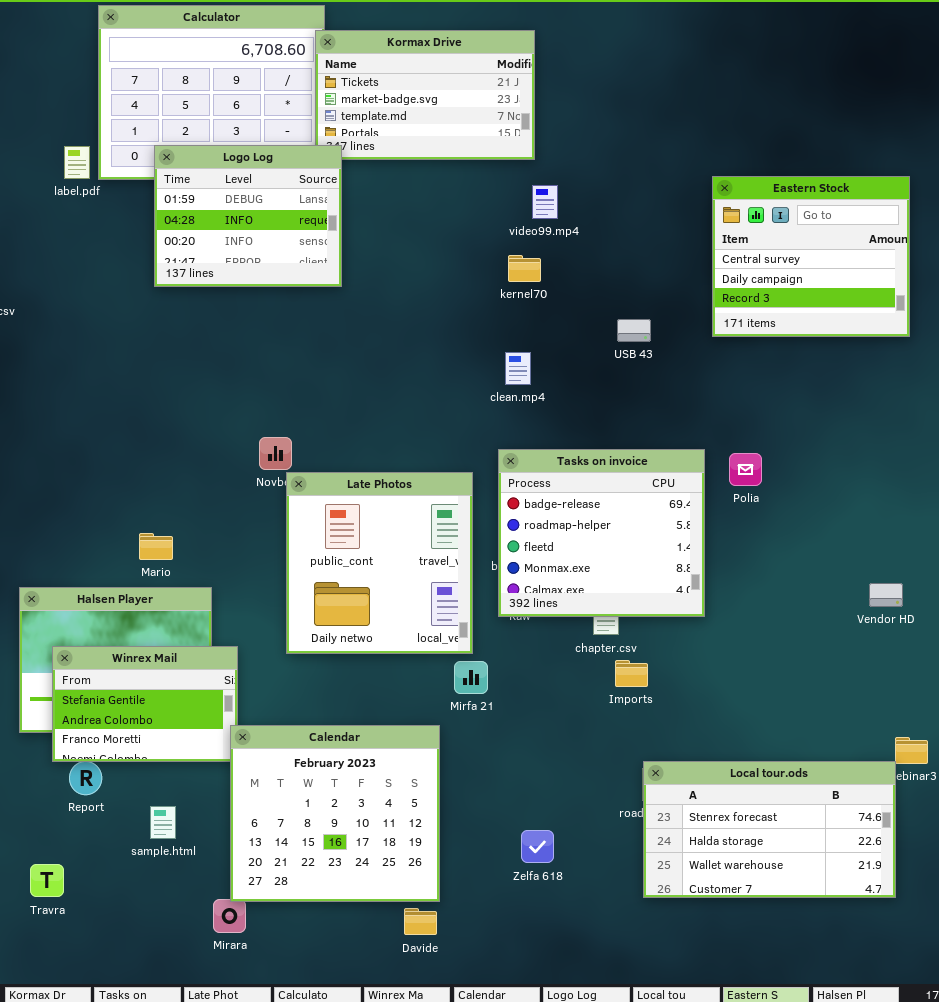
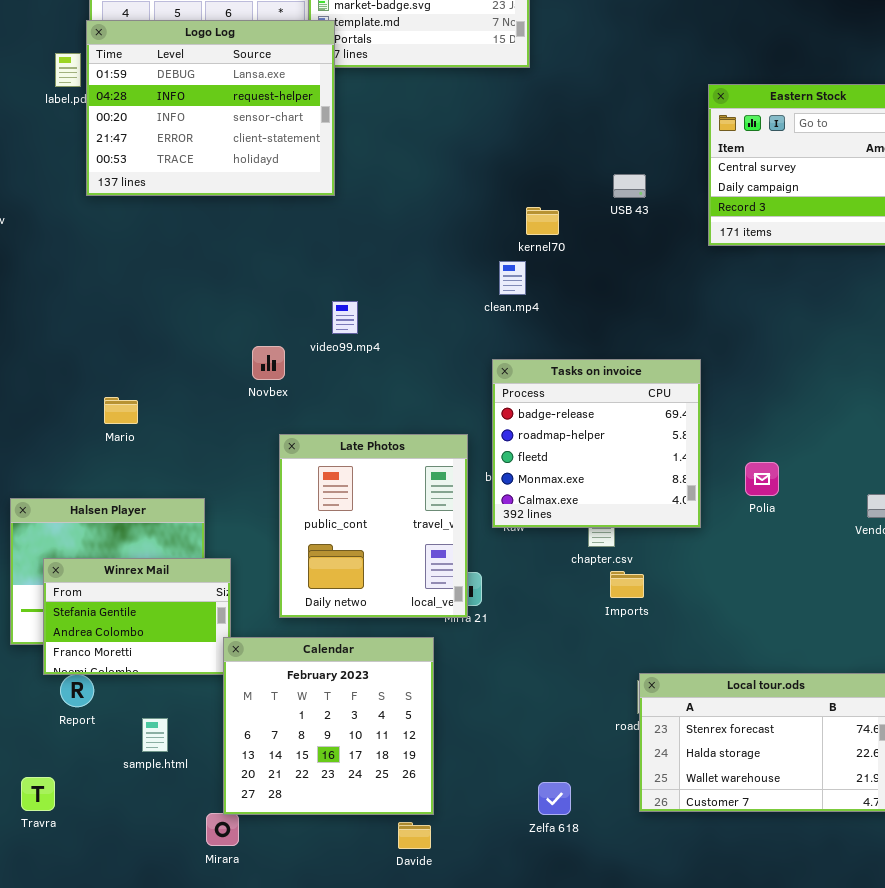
Logo Log: [154,145,342,287] -> [86,20,335,196], resized
video99.mp4: [532,185,558,219] -> [332,301,358,334], moved
kernel70: [508,255,541,282] -> [526,207,559,235], moved
USB 43: [617,319,651,342] -> [613,174,646,198], moved
Polia: [729,453,762,486] -> [745,462,779,496], moved
Late Photos: [286,472,473,654] -> [279,434,468,618], moved
Mario: [139,533,173,560] -> [104,397,138,424], moved
Zelfa 618: [521,830,554,863] -> [538,782,571,815], moved

